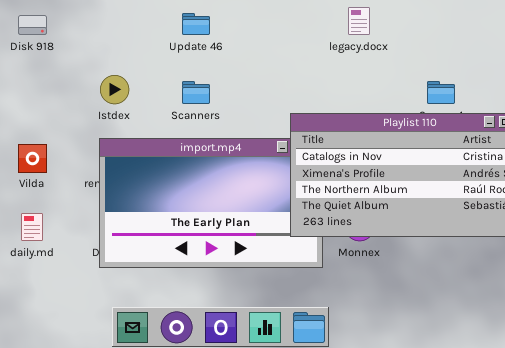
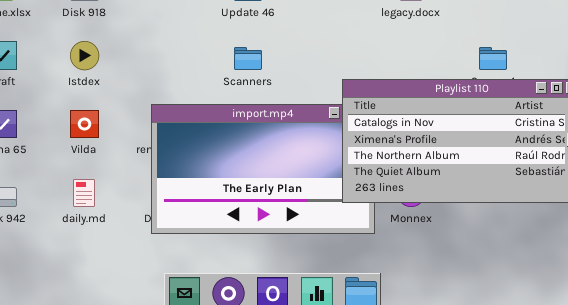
Istdex: [100,75,129,104] -> [70,41,99,70], moved

